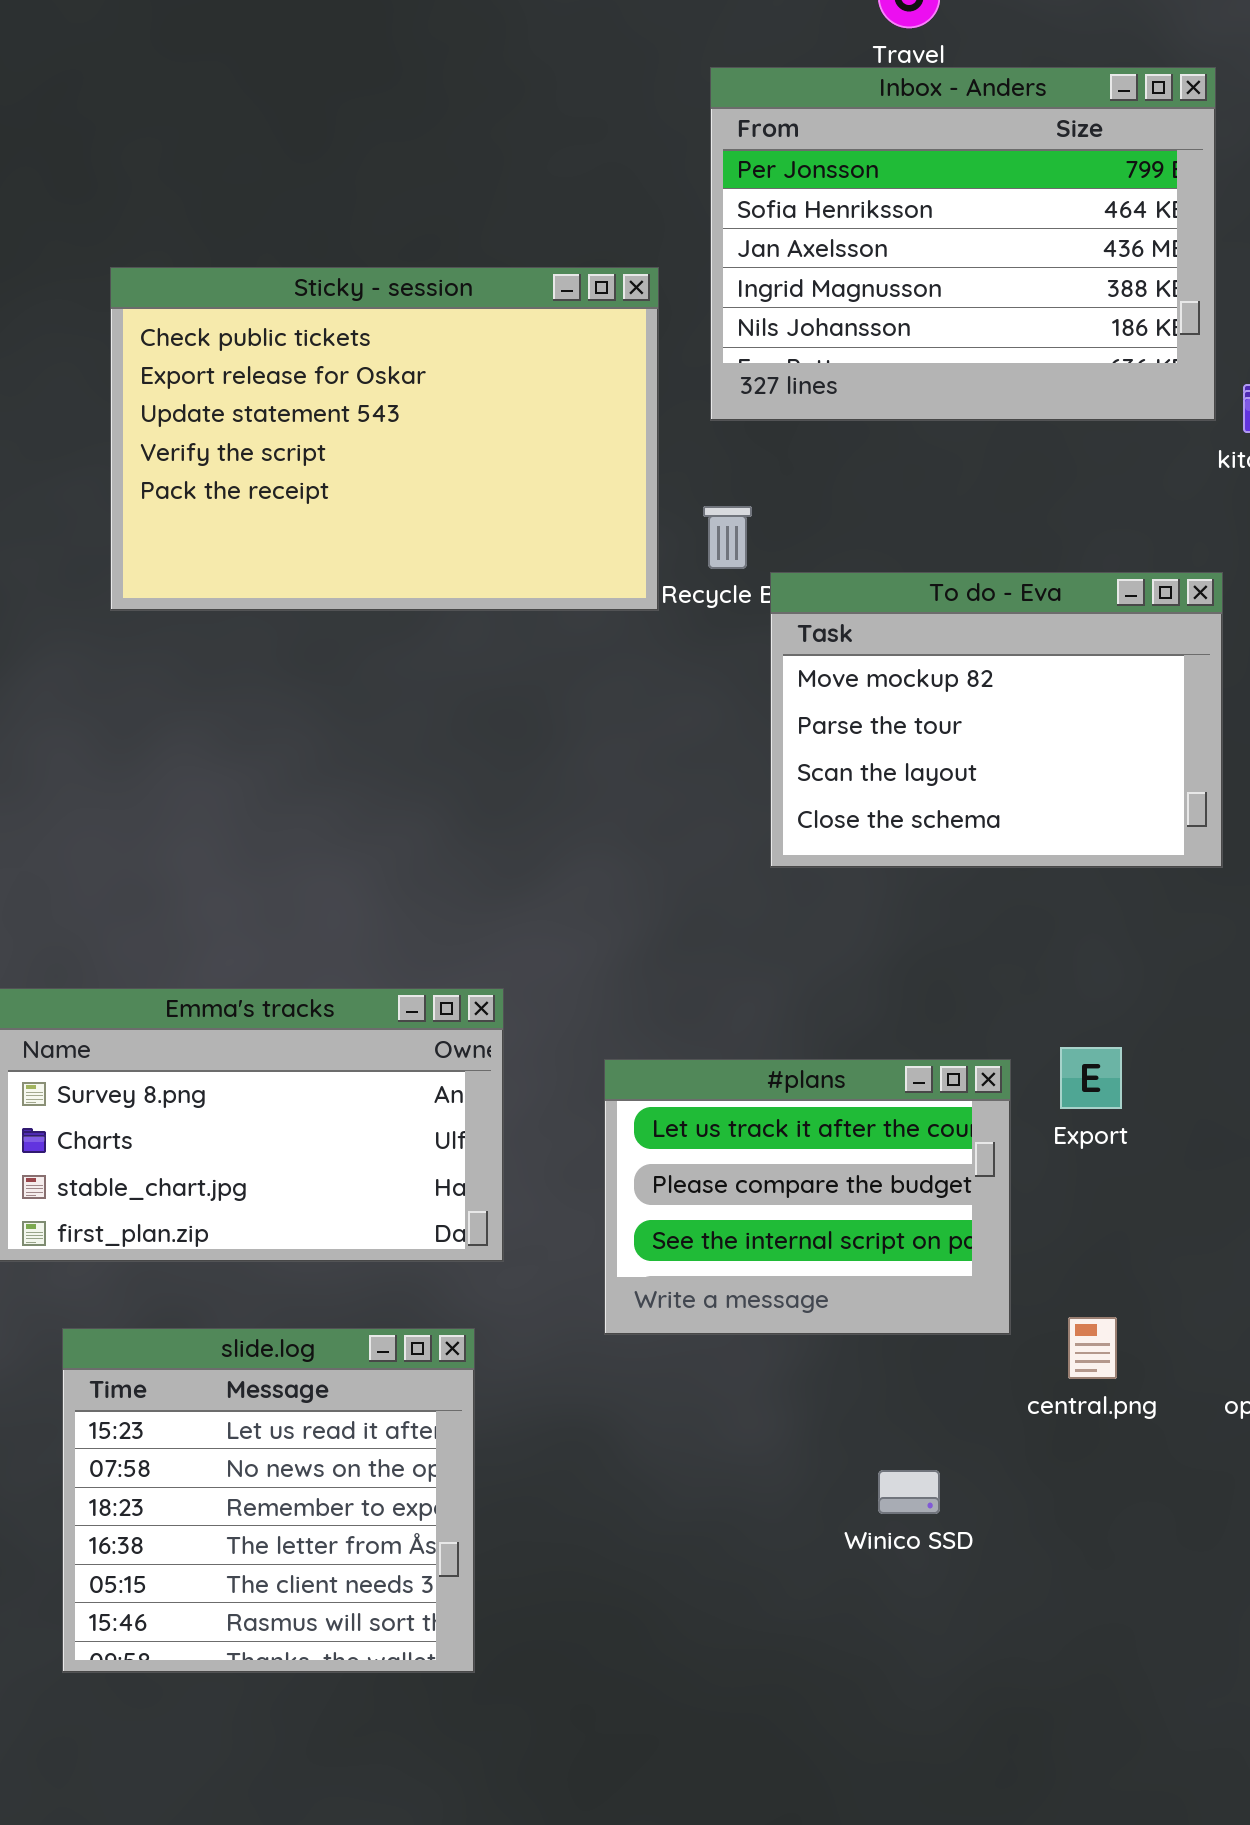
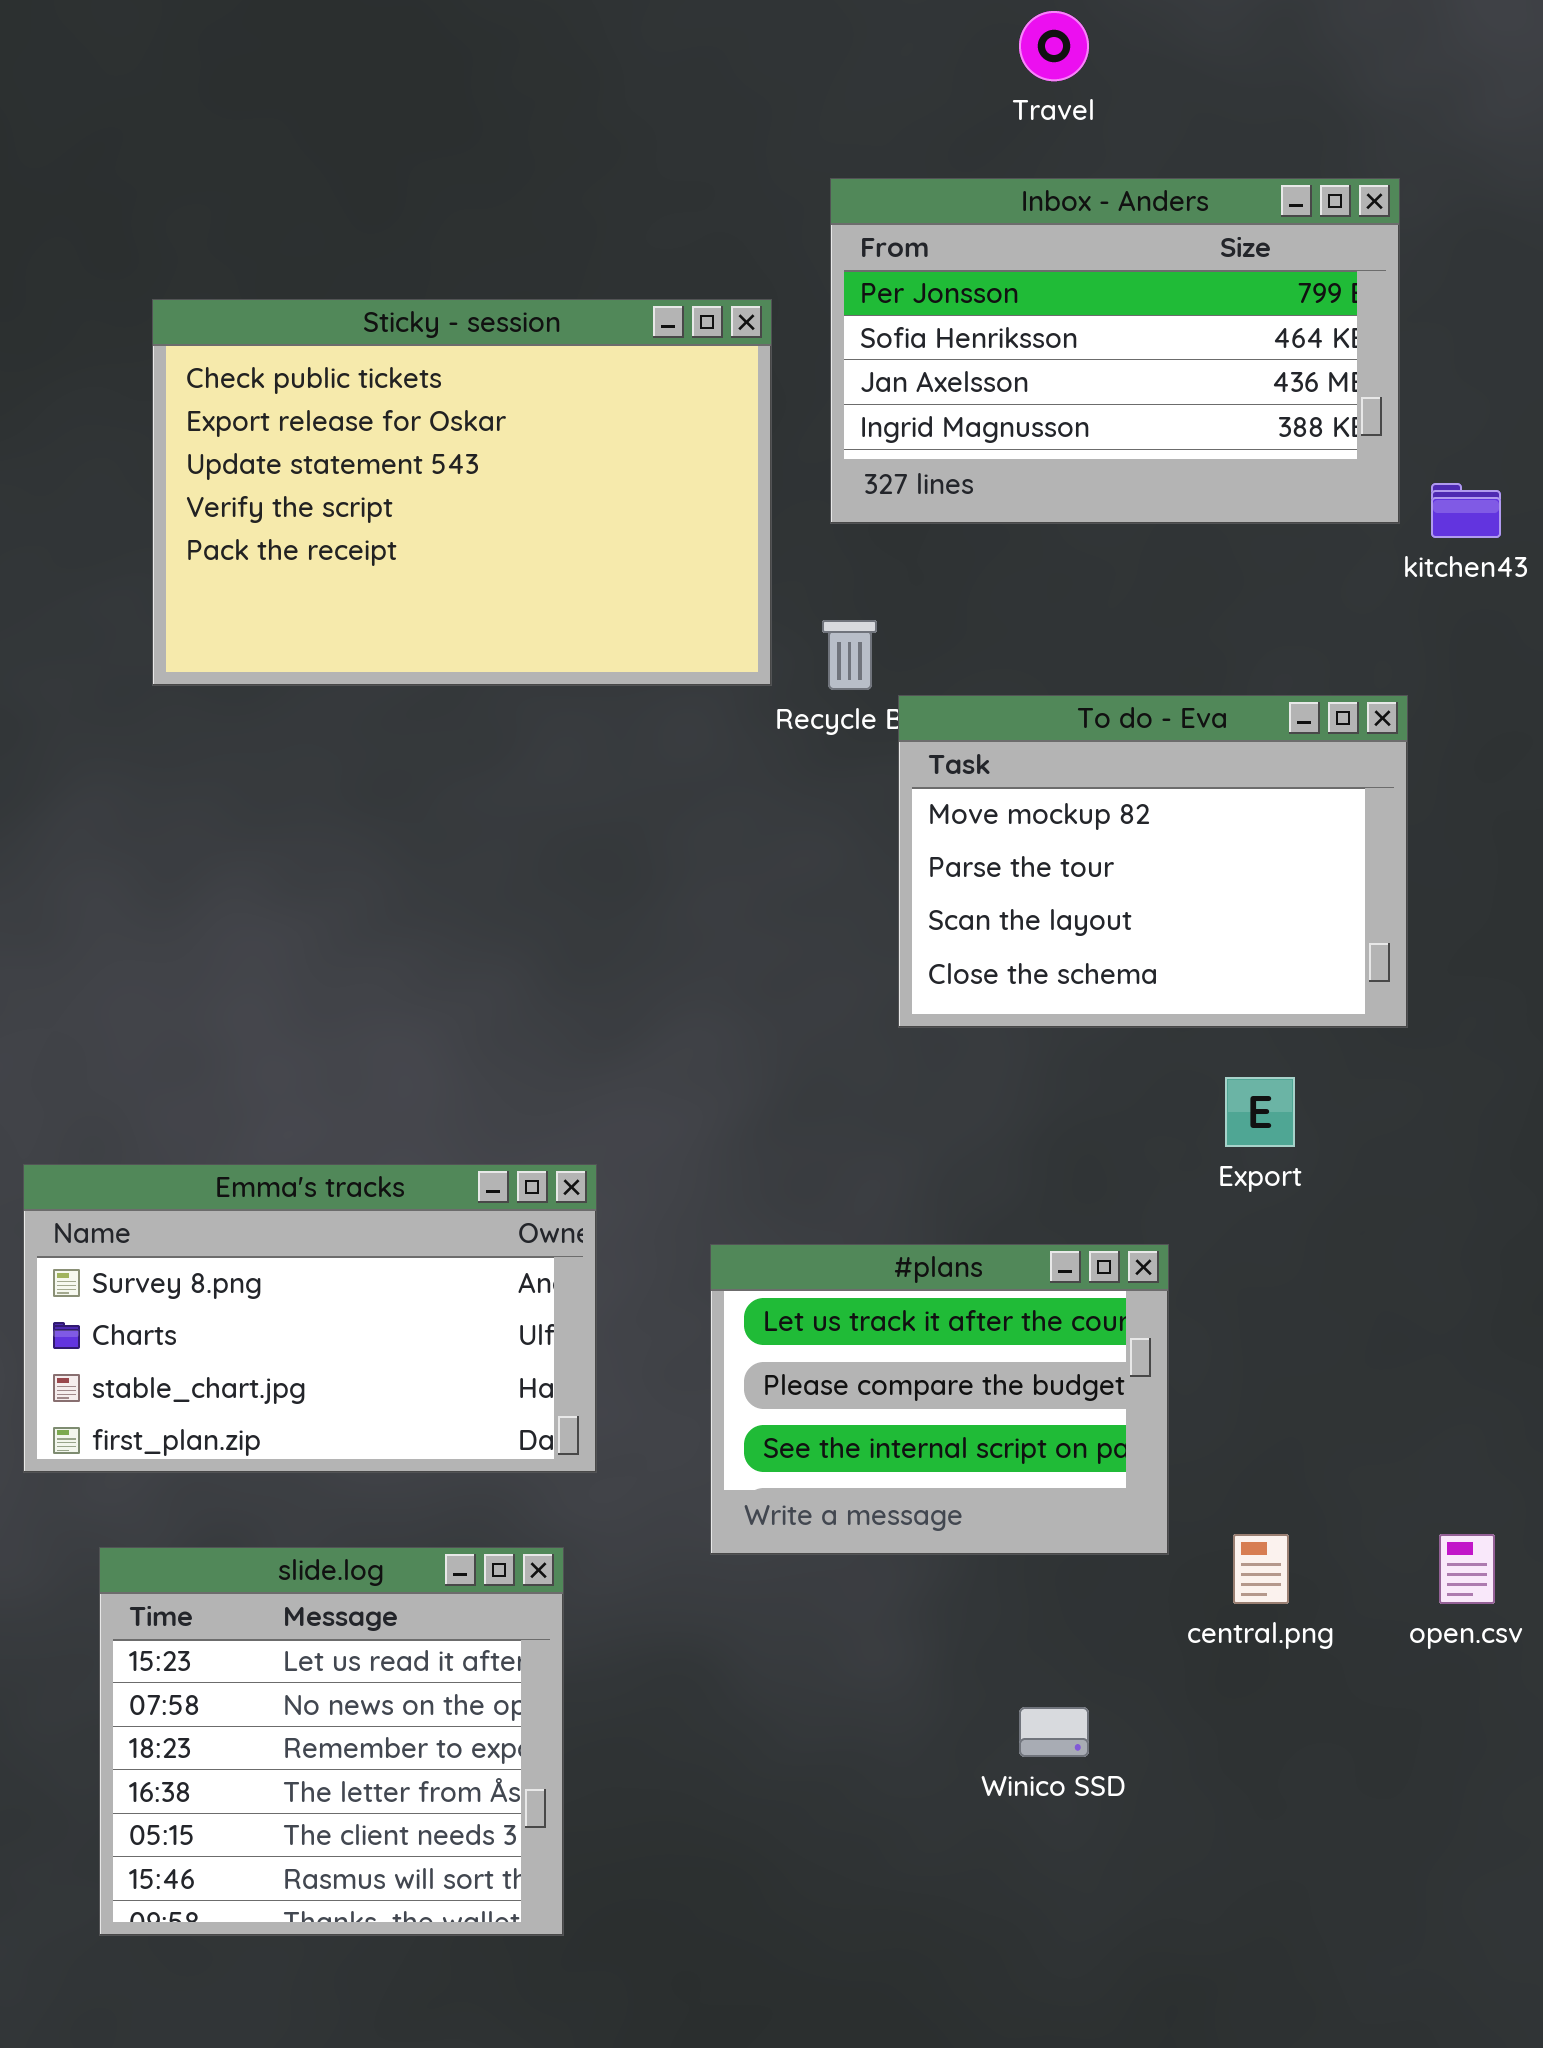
Inbox - Anders: [710,67,1216,421] -> [830,178,1400,524], resized
Sticky - session: [110,267,659,611] -> [152,299,772,686], moved
Export: [1060,1047,1122,1109] -> [1225,1077,1295,1147], moved

